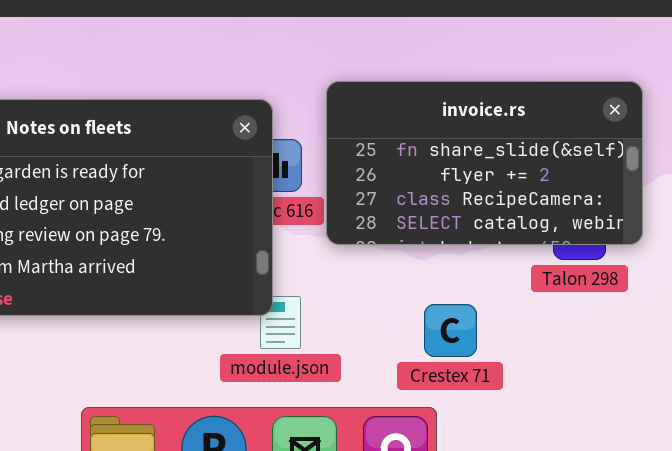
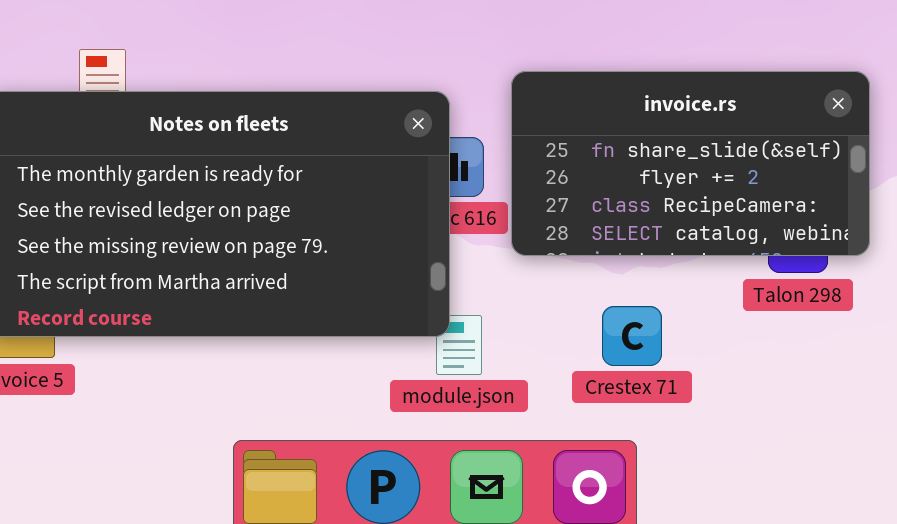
Crestex 71: [424,304,477,357] -> [602,306,662,366], moved

